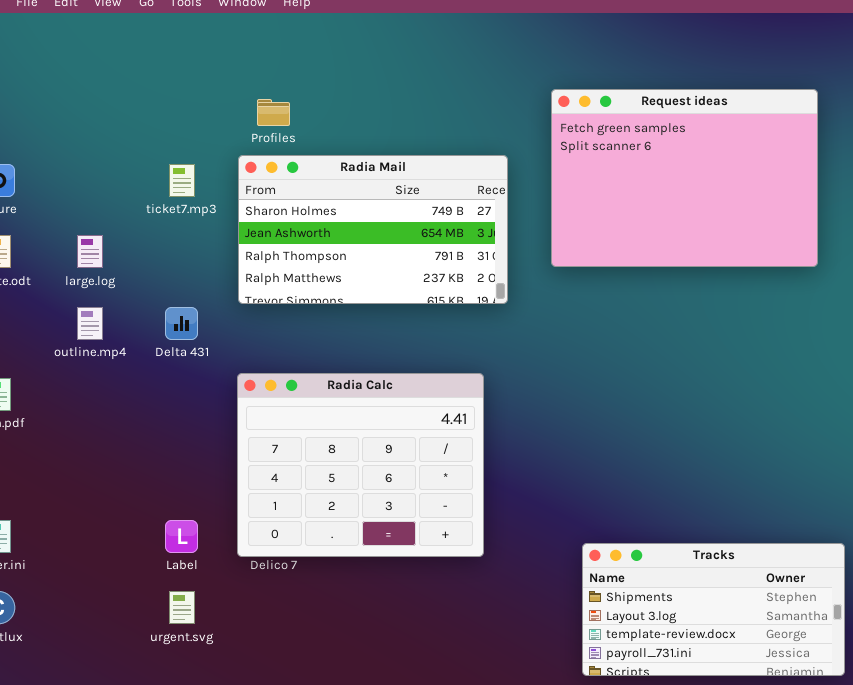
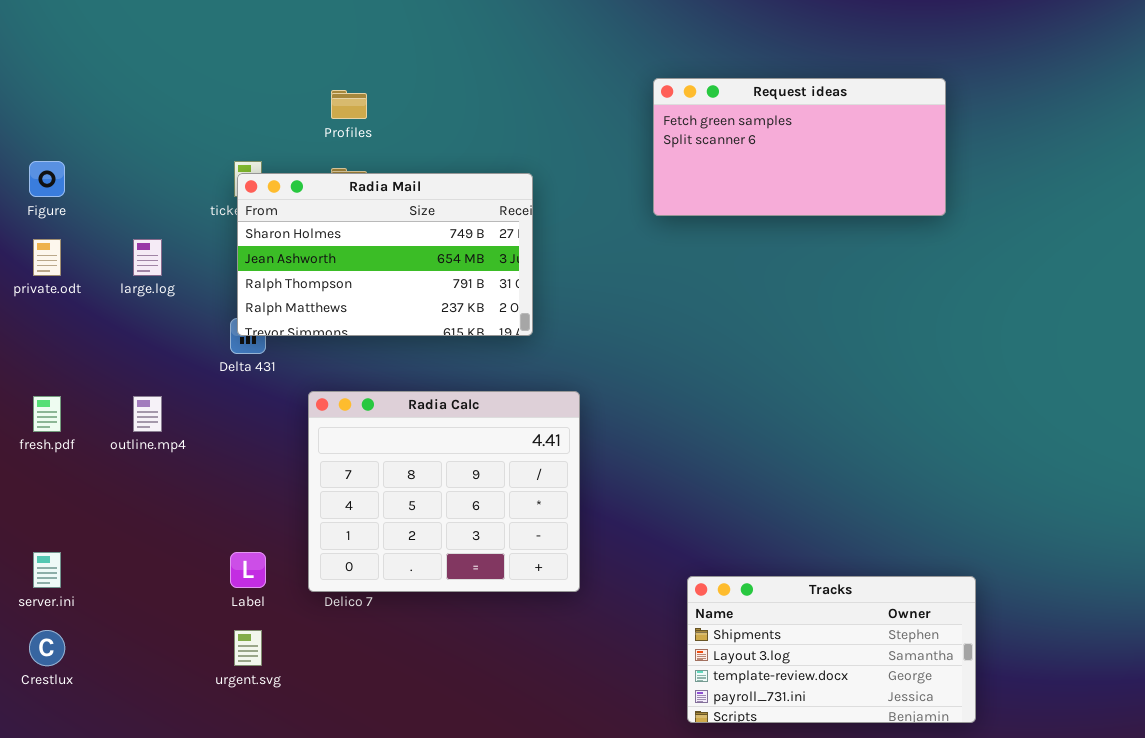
Request ideas: [551,89,818,267] -> [653,78,946,216], resized
Radia Mail: [238,155,508,304] -> [237,173,533,336], moved
outline.mp4: [77,307,103,340] -> [133,396,162,432], moved

